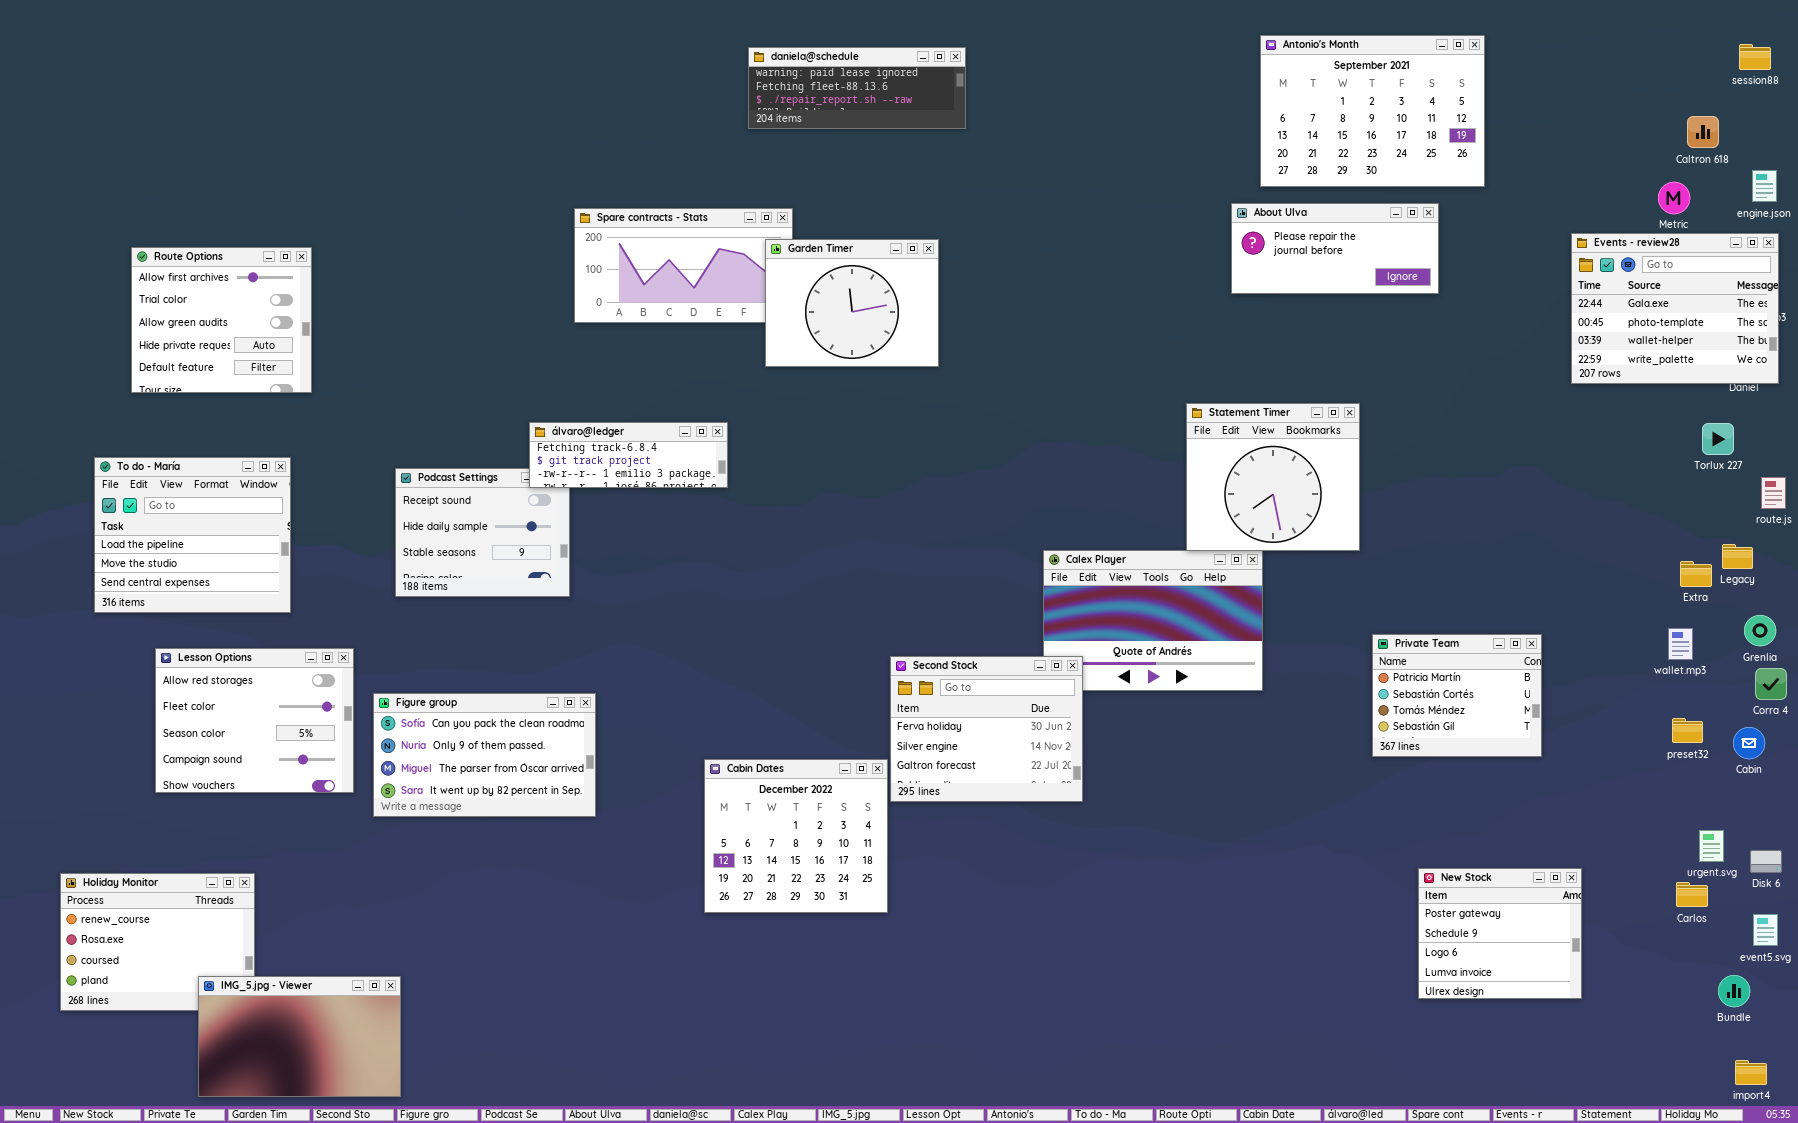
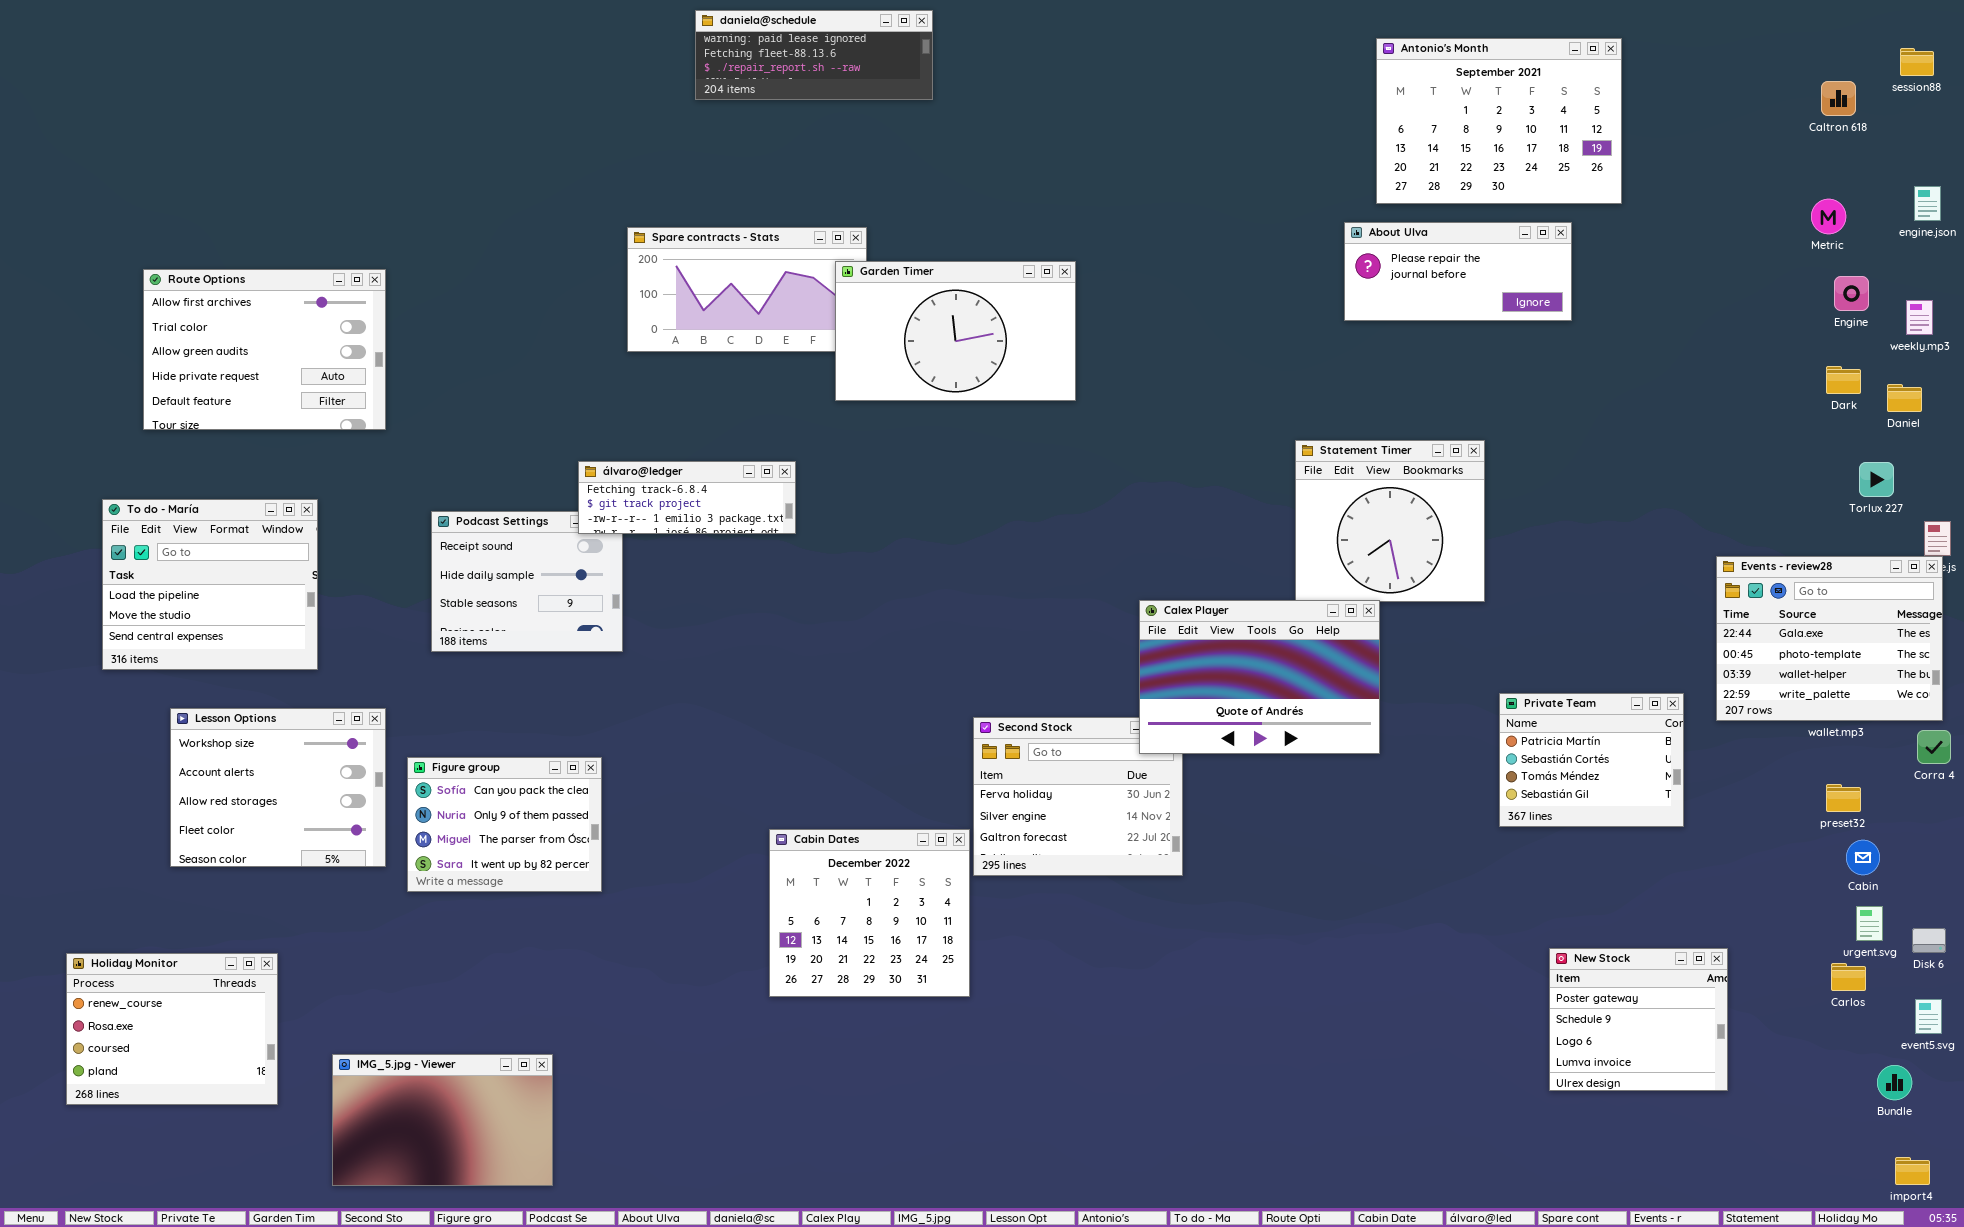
daniela@schedule: [748,47,966,129] -> [695,10,933,100], moved
Caltron 618: [1687,116,1719,148] -> [1821,81,1856,116], moved
Events - review28: [1571,233,1779,384] -> [1716,556,1943,721], moved
Garden Timer: [765,239,939,367] -> [835,261,1076,401], resized
Route Options: [131,247,312,393] -> [143,269,386,430], resized
Calex Player: [1043,550,1263,691] -> [1139,600,1380,754], raised
Lesson Options: [155,648,354,793] -> [170,708,386,867], scrolled up 2 rows
Figure group: [373,693,596,817] -> [407,757,602,892], resized
Cabin: [1733,727,1765,759] -> [1846,840,1880,875], moved
IMG_5.jpg - Viewer: [198,976,401,1097] -> [332,1054,553,1186], moved

